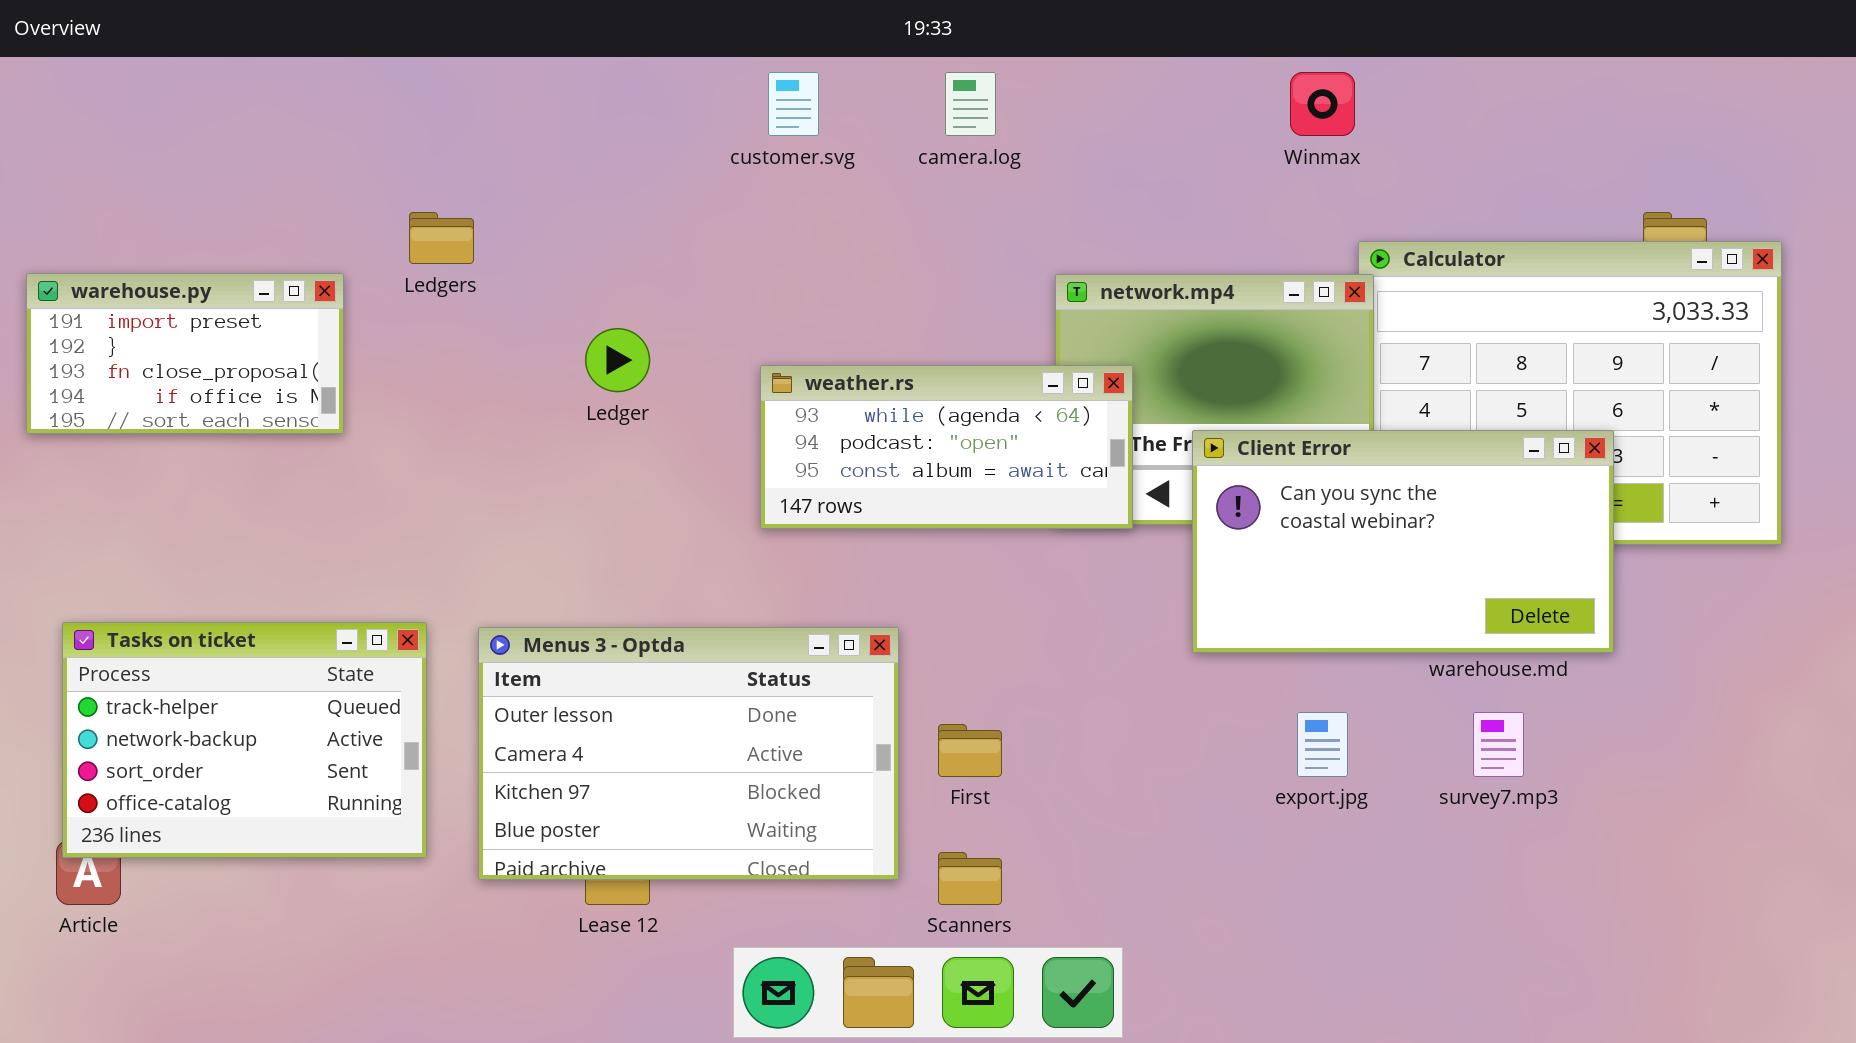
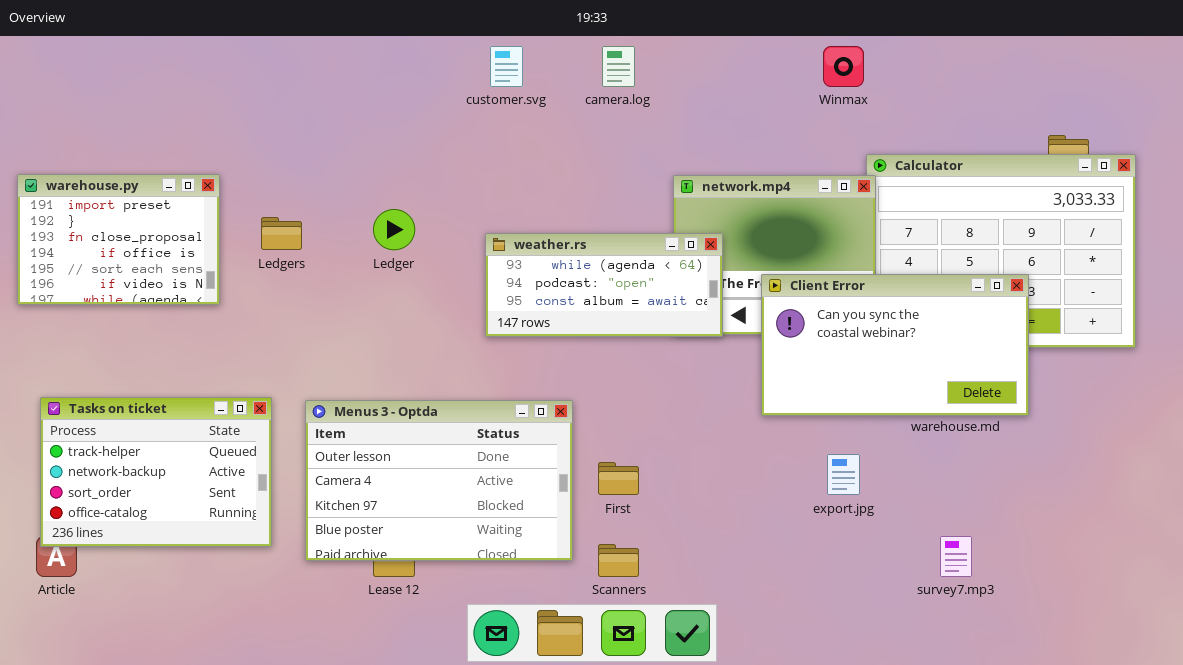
Ledgers: [409,212,474,264] -> [261,217,302,250], moved
warehouse.py: [26,273,344,434] -> [17,174,220,305], resized
survey7.mp3: [1473,712,1524,777] -> [940,536,972,577], moved

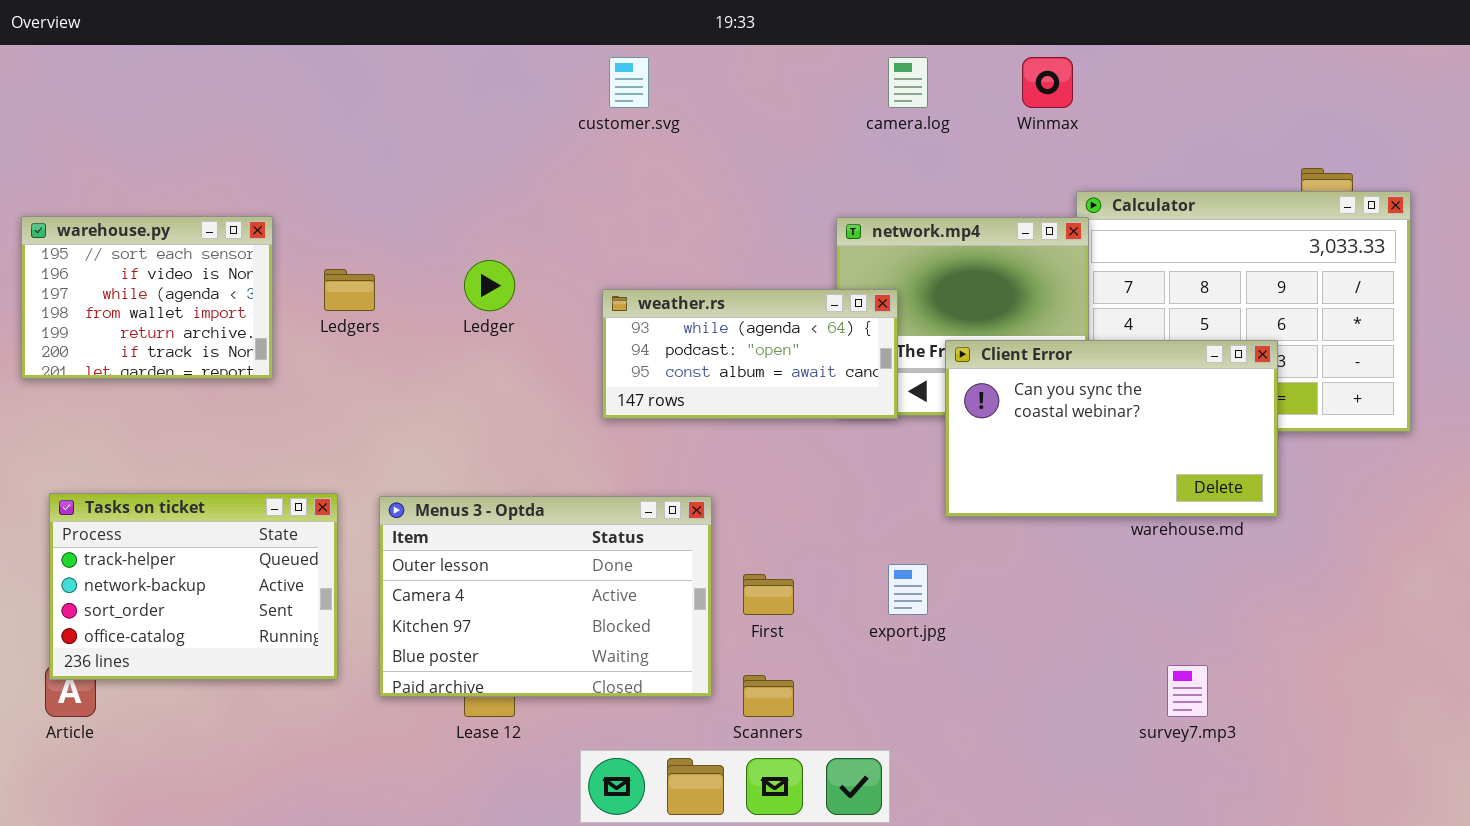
camera.log: [602,46,635,87] -> [888,57,928,108], moved
warehouse.py: [17,174,220,305] -> [21,216,273,379], scrolled down 4 rows
export.jpg: [827,454,860,495] -> [888,564,928,615], moved

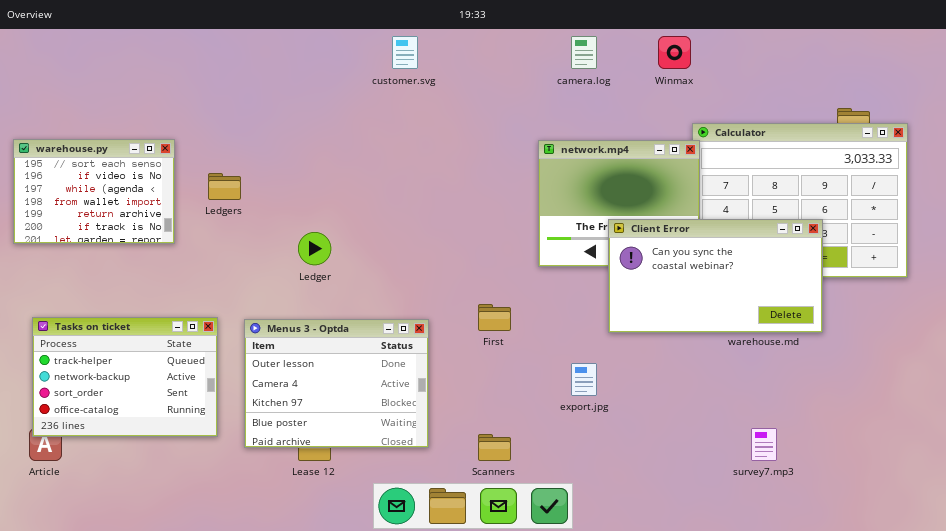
Ledger: [464,260,515,311] -> [298,232,331,265], moved
weather.rs: [602,289,898,419] -> none, closed
Menus 3 - Optda: [379,496,712,697] -> [244,319,429,448], resized
First: [743,574,794,615] -> [478,304,511,331], moved

